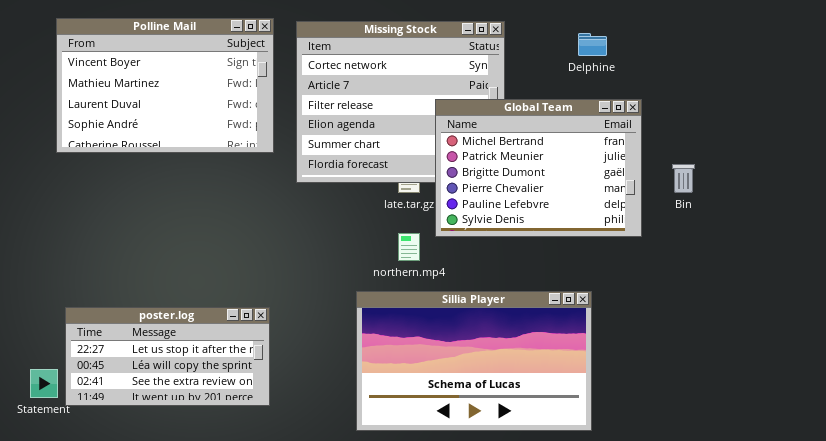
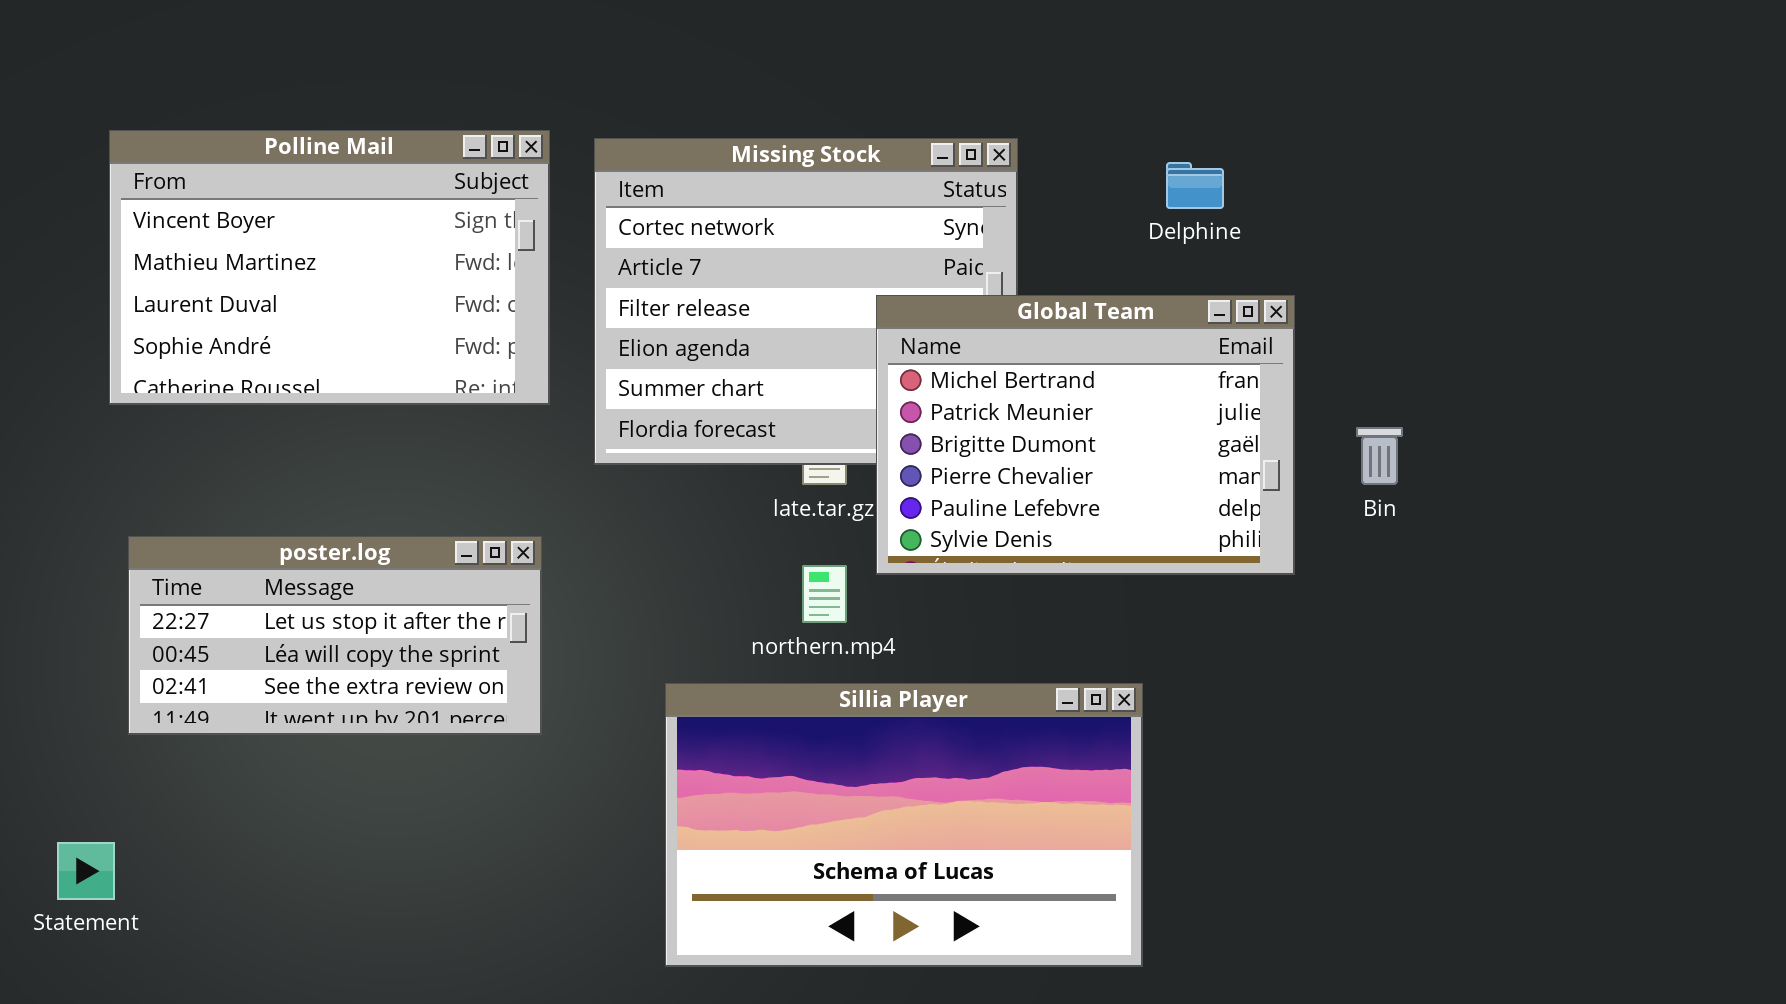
Sillia Player: [356,291,592,431] -> [665,683,1143,967], moved
poster.log: [65,307,270,406] -> [128,536,542,735], moved

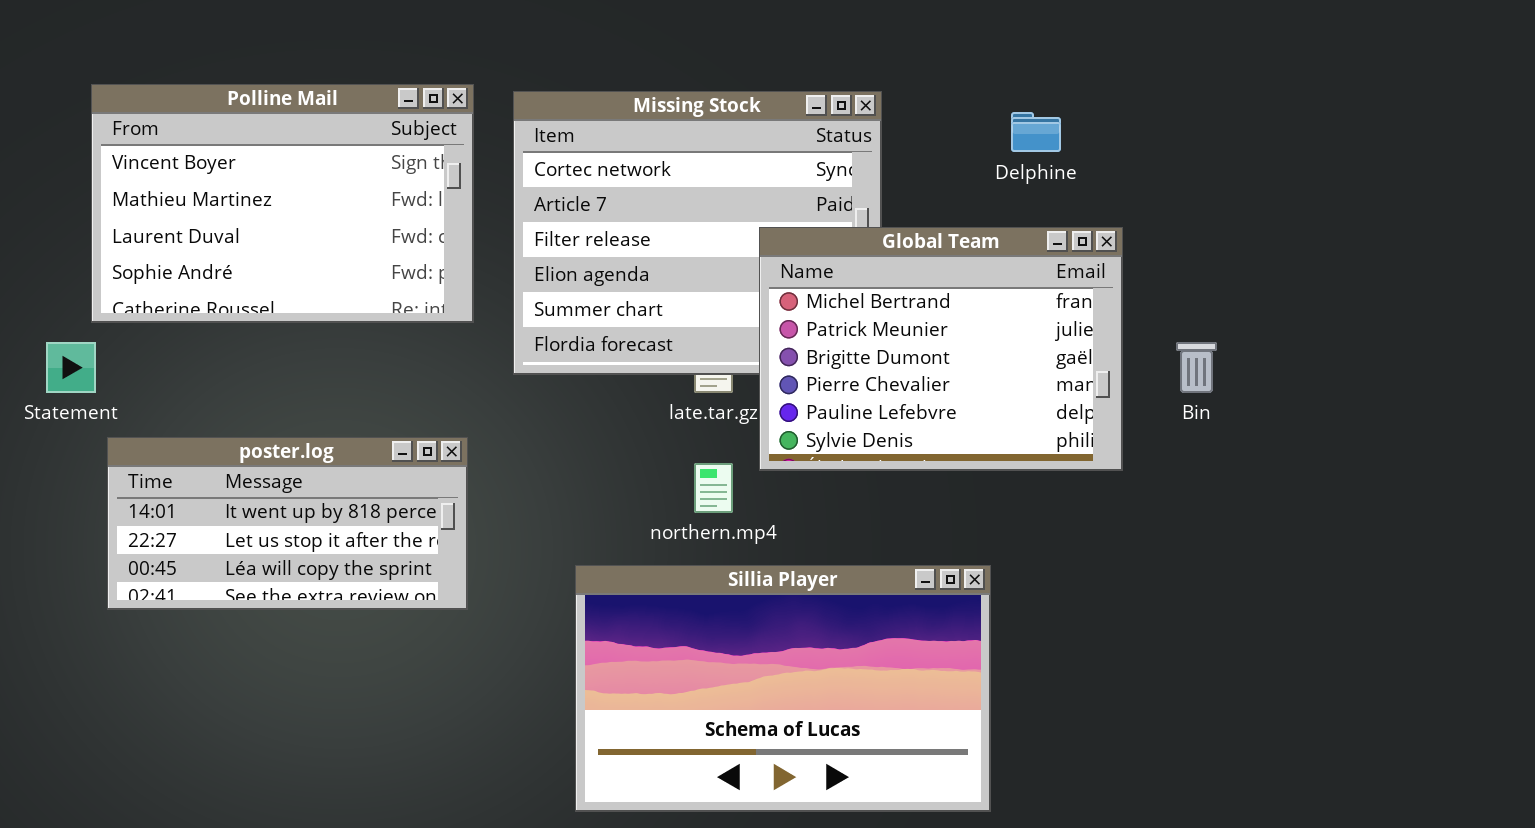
poster.log: [128,536,542,735] -> [107,437,468,610], scrolled up 1 row
Statement: [57,842,115,900] -> [46,342,96,393], moved

